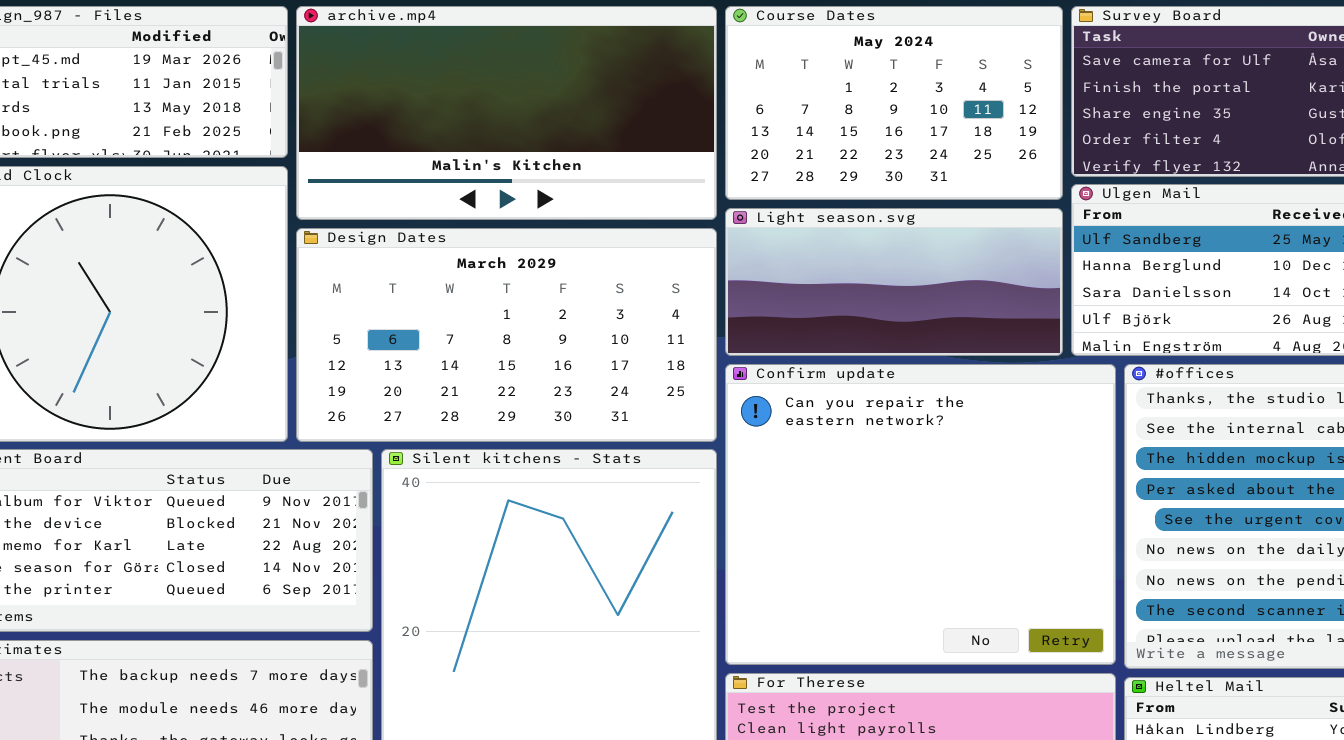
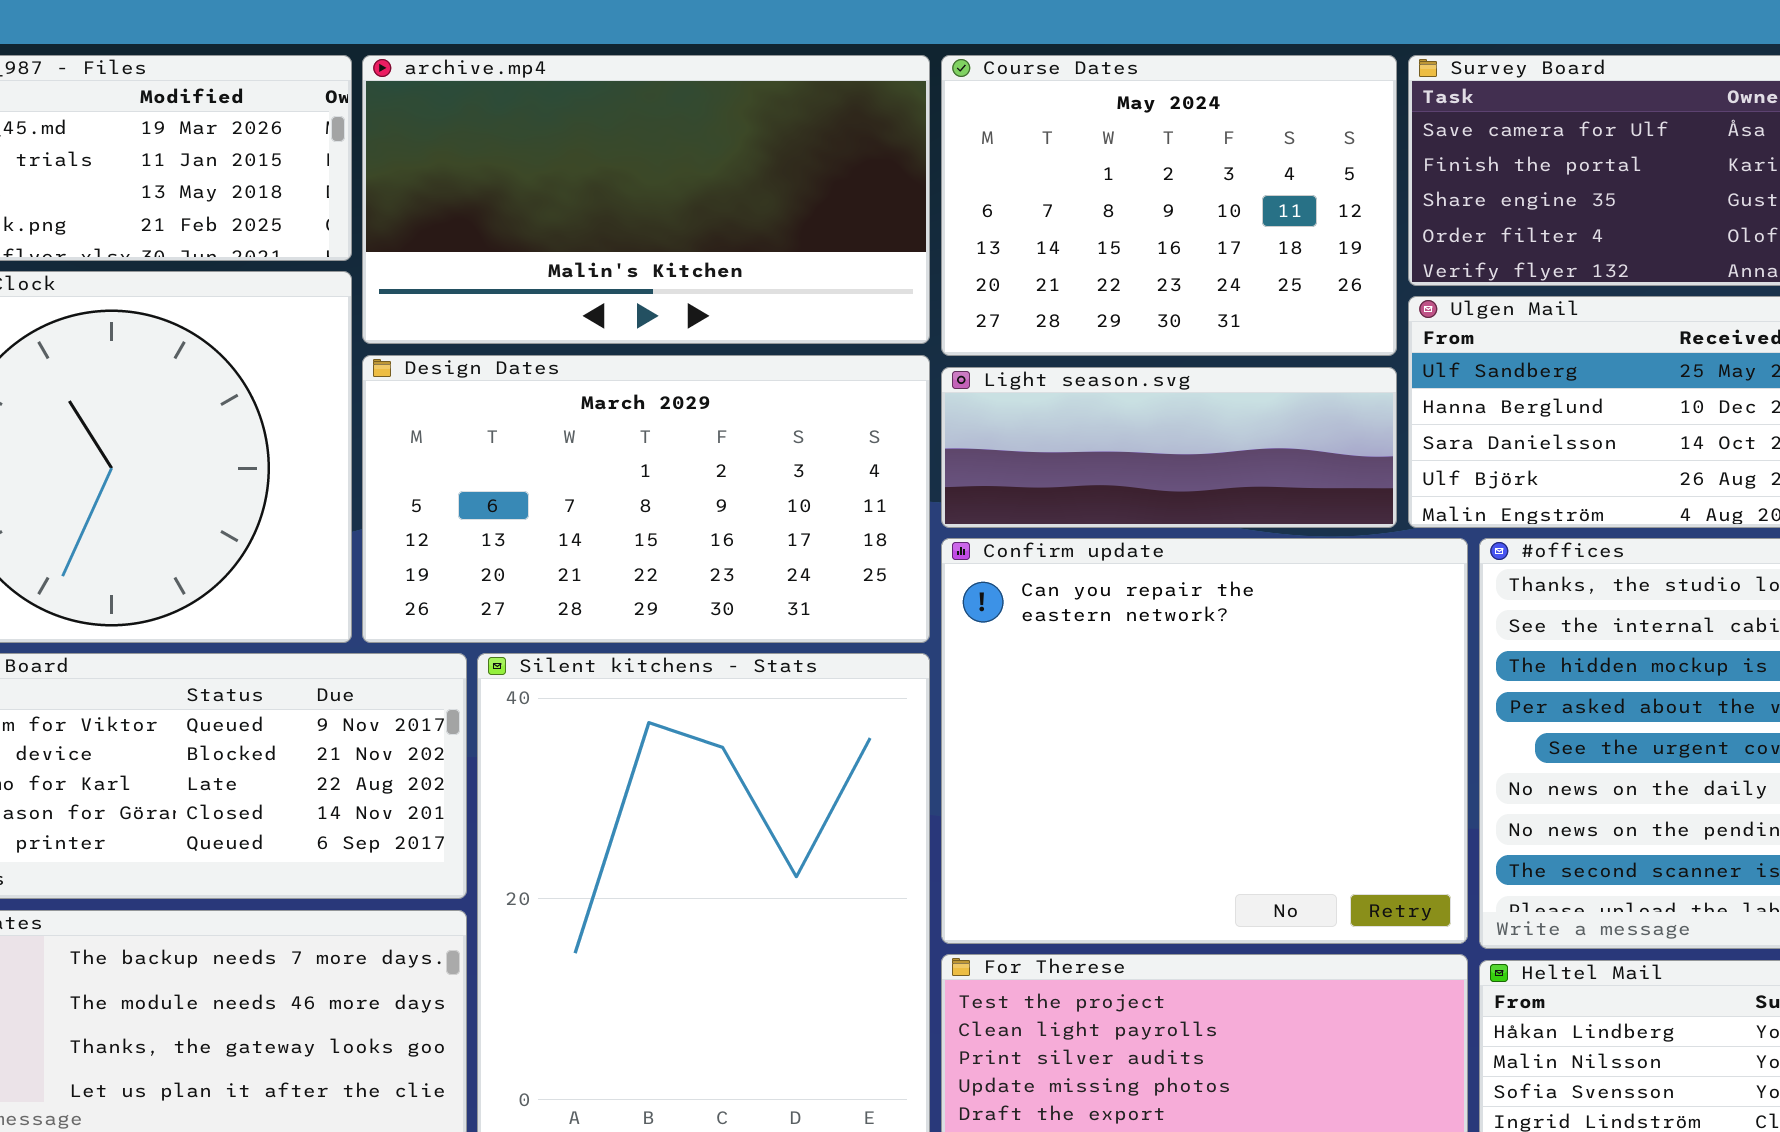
Course Dates: [725,6,1063,200] -> [941,55,1397,356], resized
Light season.svg: [725,208,1063,356] -> [941,367,1397,528], resized

